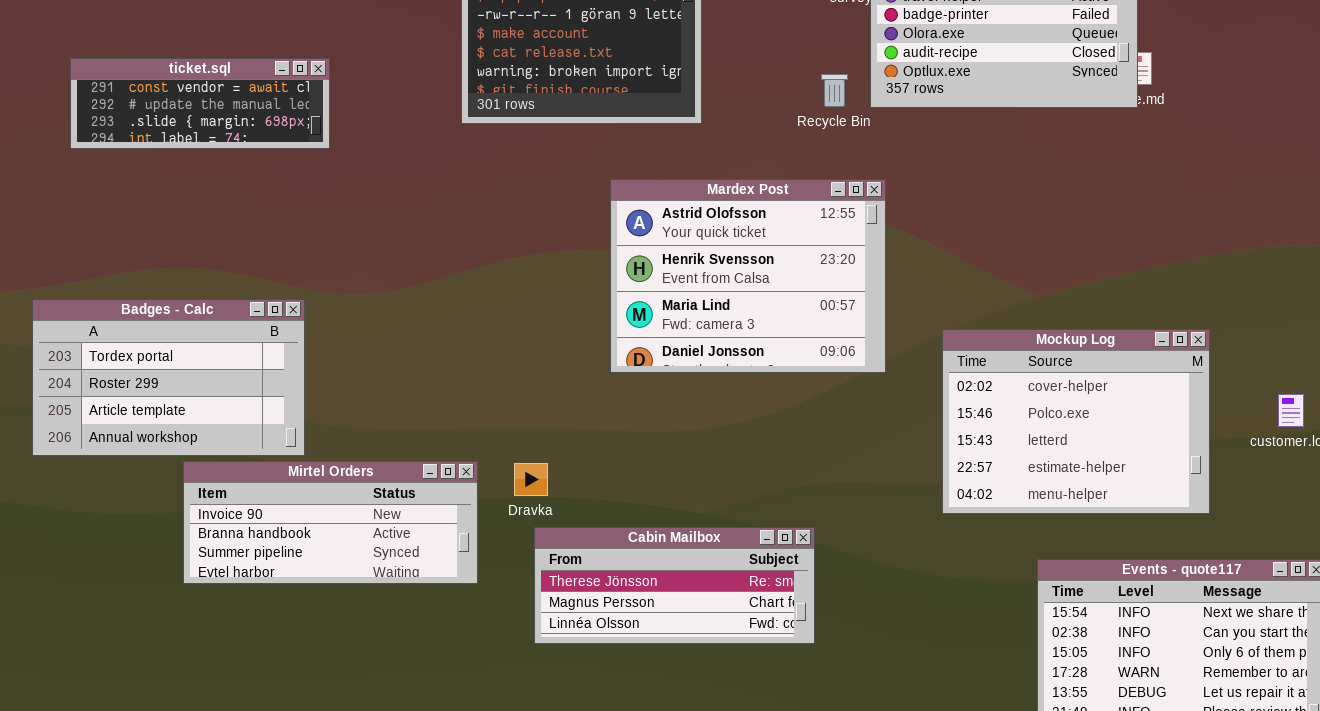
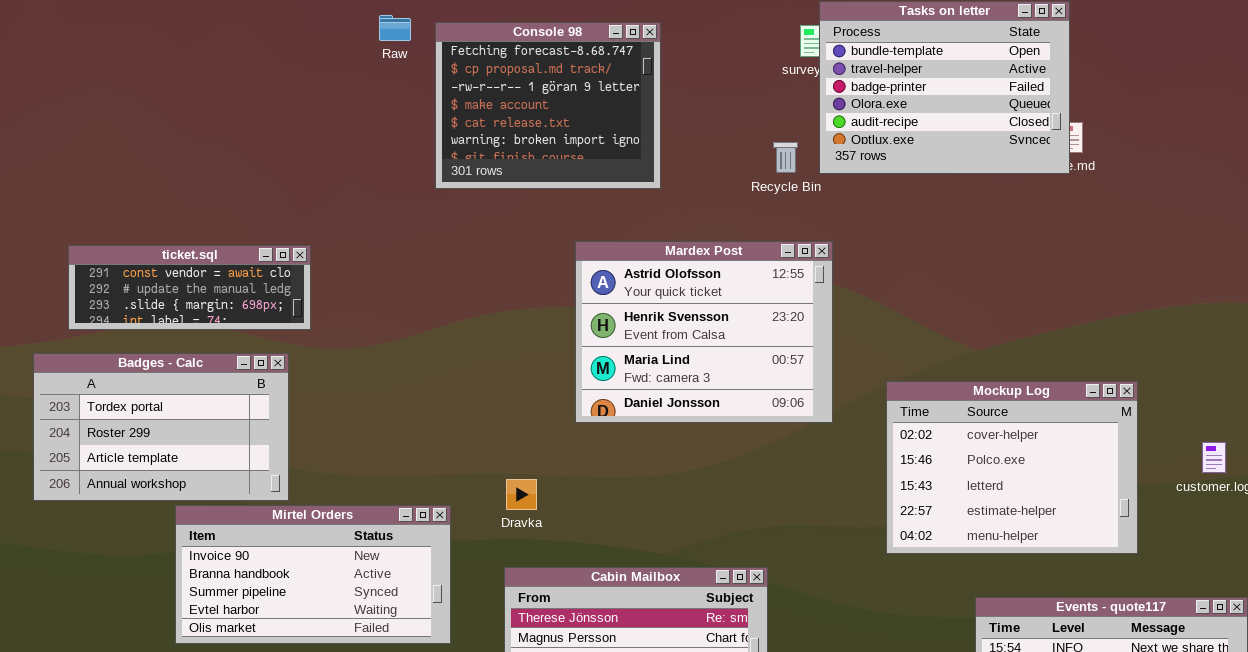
ticket.sql: [70,58,330,149] -> [68,245,311,330], moved
Mirtel Orders: [183,461,478,584] -> [175,505,451,644], resized
Dravka: [514,463,548,496] -> [506,479,537,510], moved

